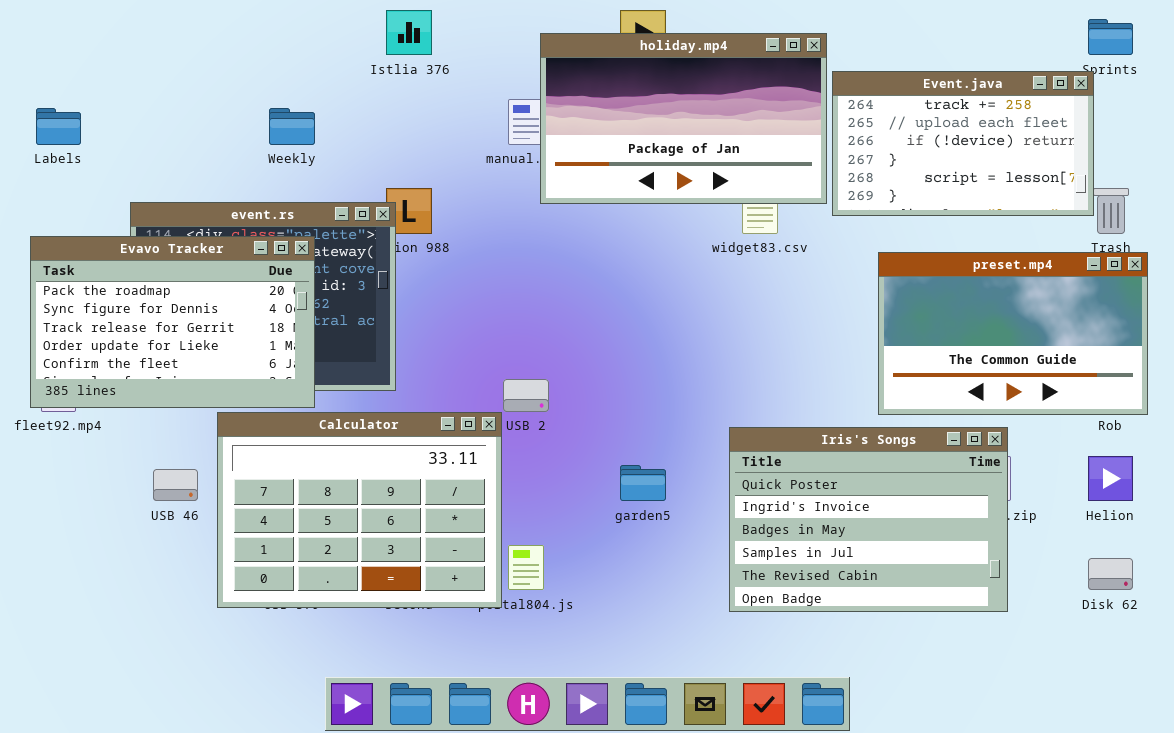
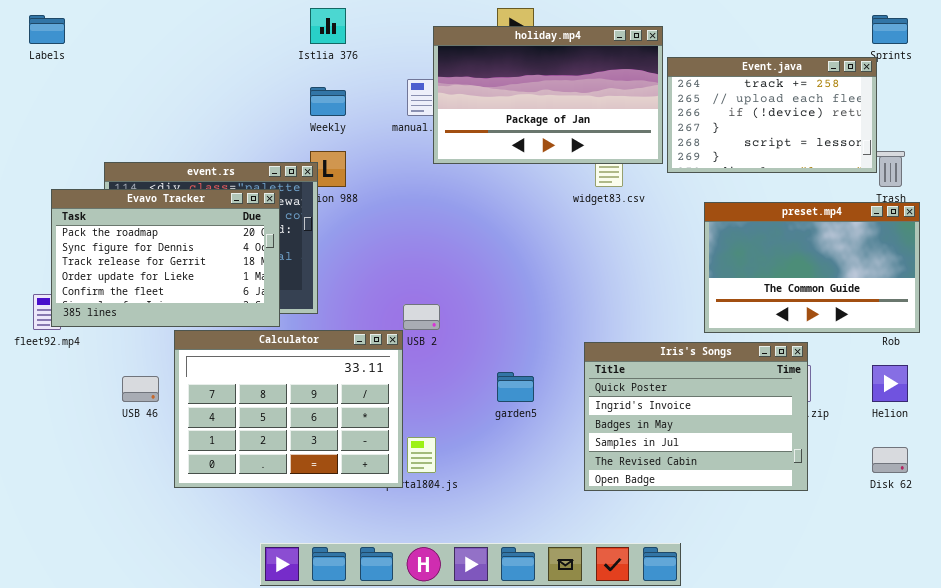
Labels: [36,108,81,145] -> [29,15,65,44], moved
Weekly: [269,108,315,145] -> [310,87,346,116], moved
Evavo Tracker: [30,236,315,408] -> [51,189,280,327], moved

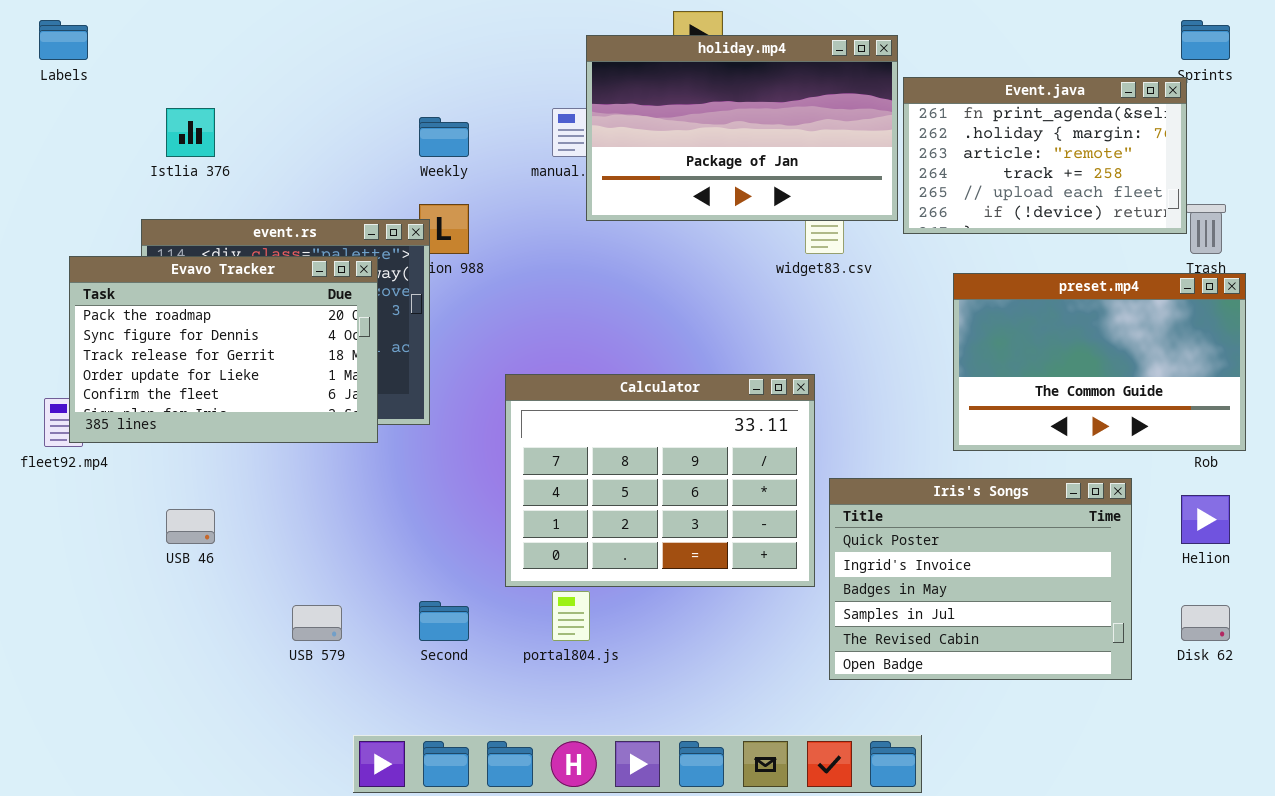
Istlia 376: [310,8,346,44] -> [166,108,215,157], moved
Event.java: [667,57,877,173] -> [903,77,1187,234], scrolled up 3 rows
Calculator: [174,330,403,488] -> [505,374,815,587], moved
Iris's Songs: [584,342,808,491] -> [829,478,1132,680], moved

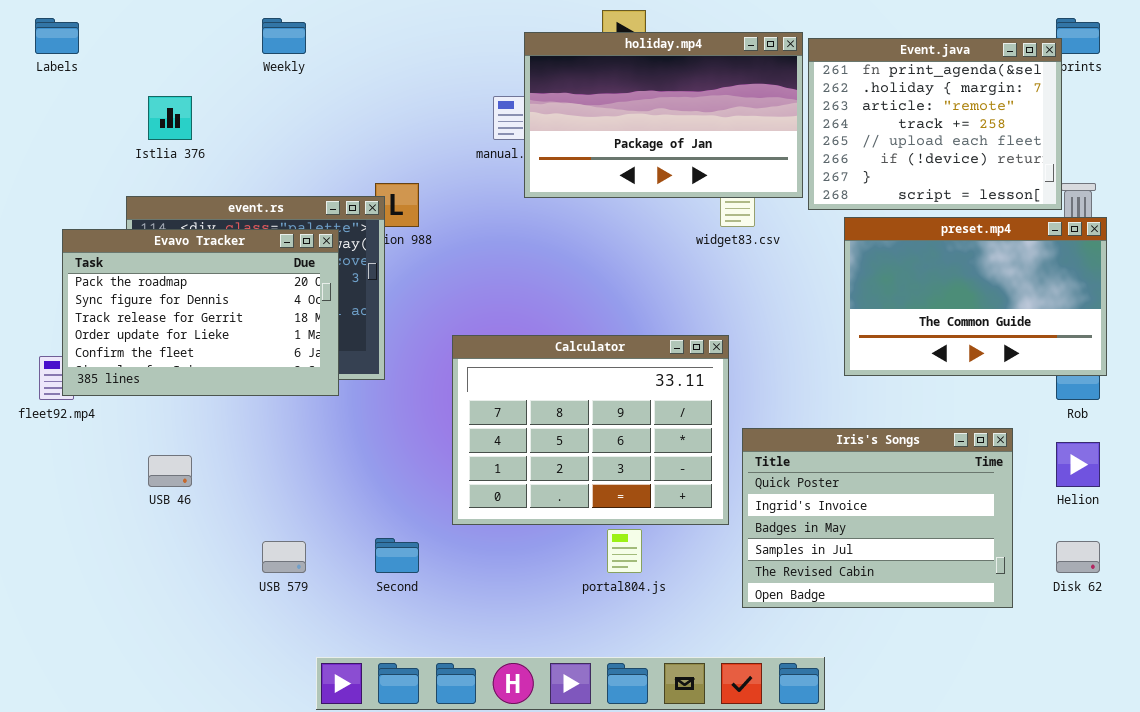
Event.java: [903,77,1187,234] -> [808,38,1062,210], resized
Weekly: [419,117,469,157] -> [262,18,306,54], moved
preset.mp4: [953,273,1246,451] -> [844,217,1107,376], moved
portal804.js: [552,591,590,641] -> [607,529,642,573], moved

